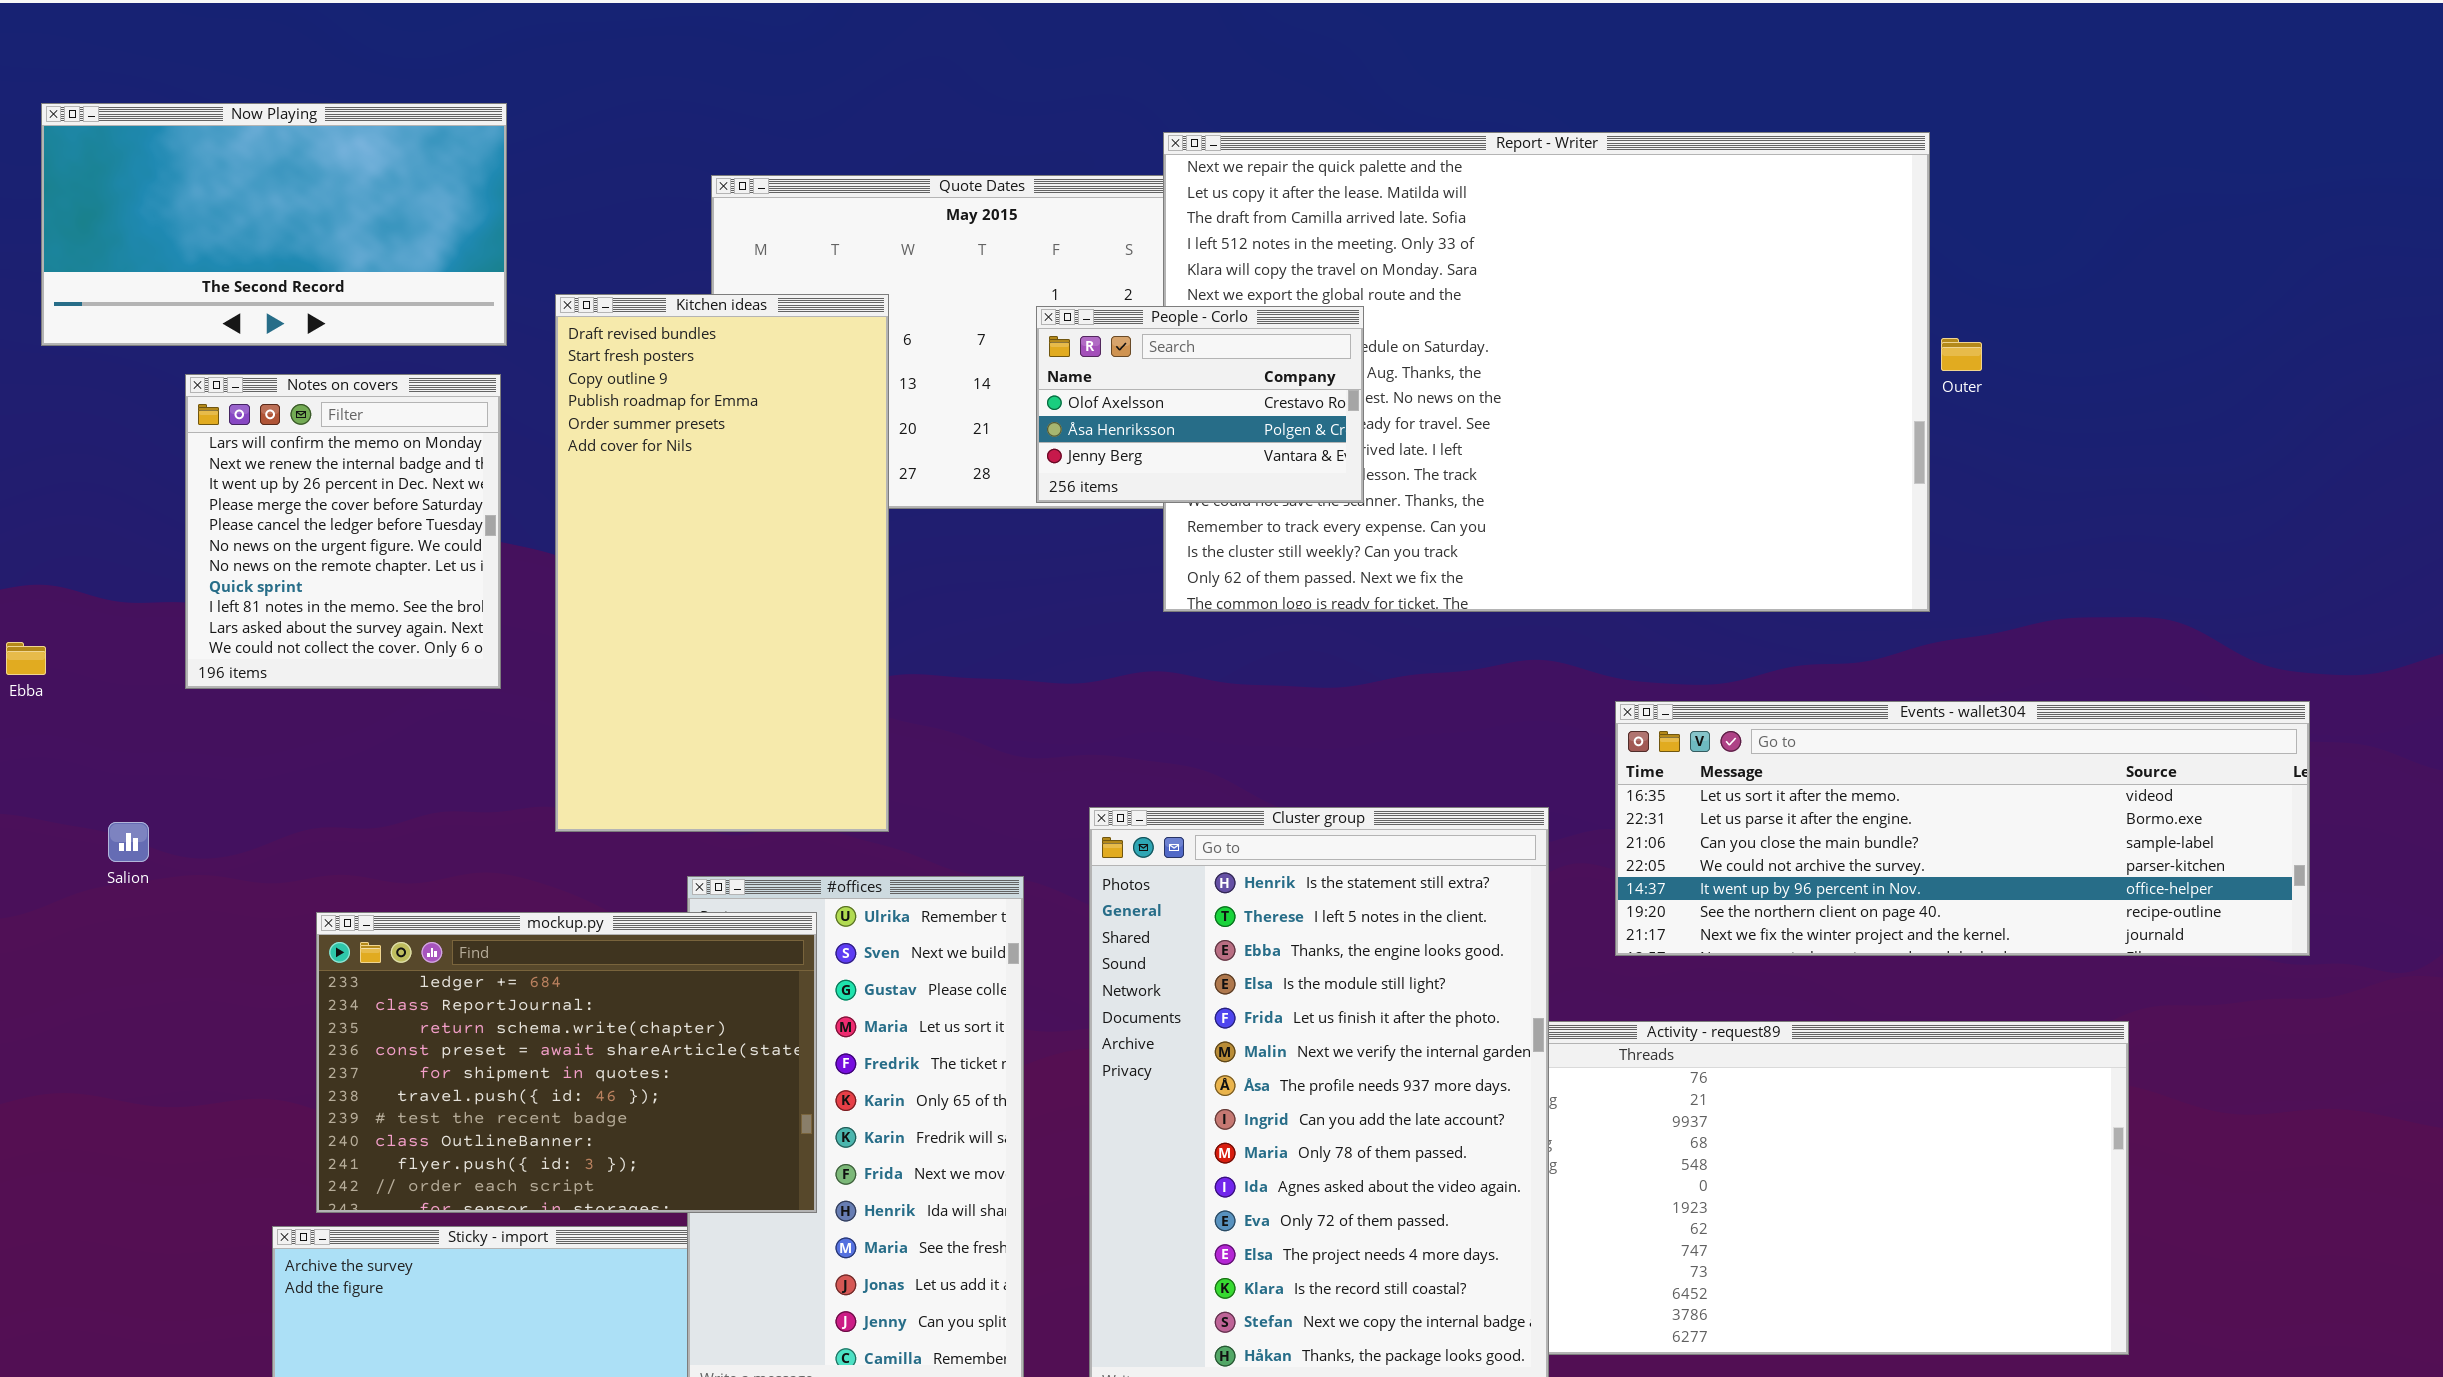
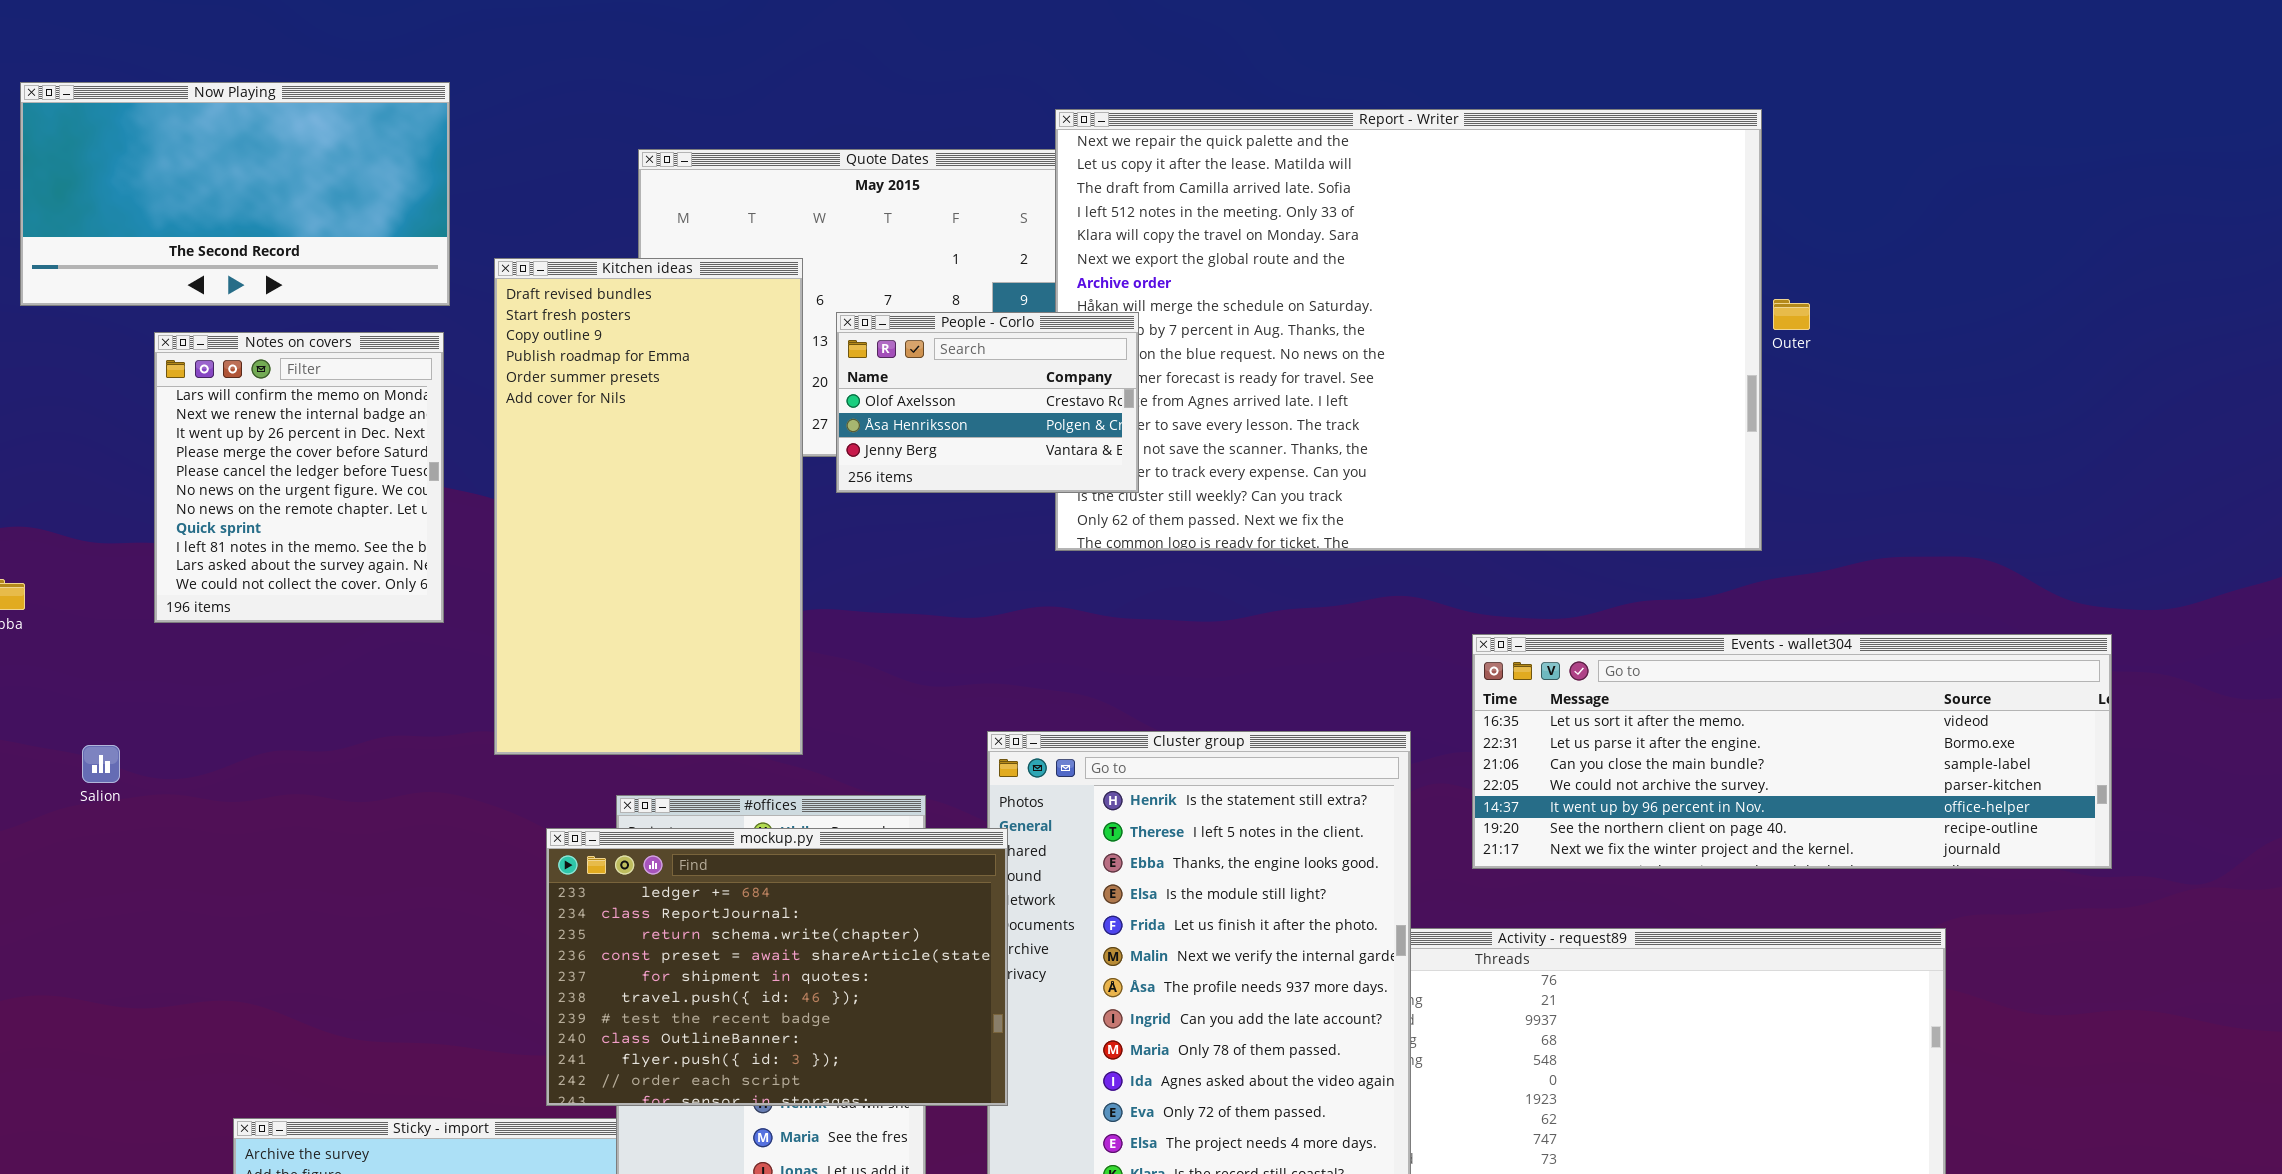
People - Corlo: [1036,306,1364,503] -> [836,312,1139,493], moved
mockup.py: [316,912,817,1213] -> [546,828,1008,1106], moved

